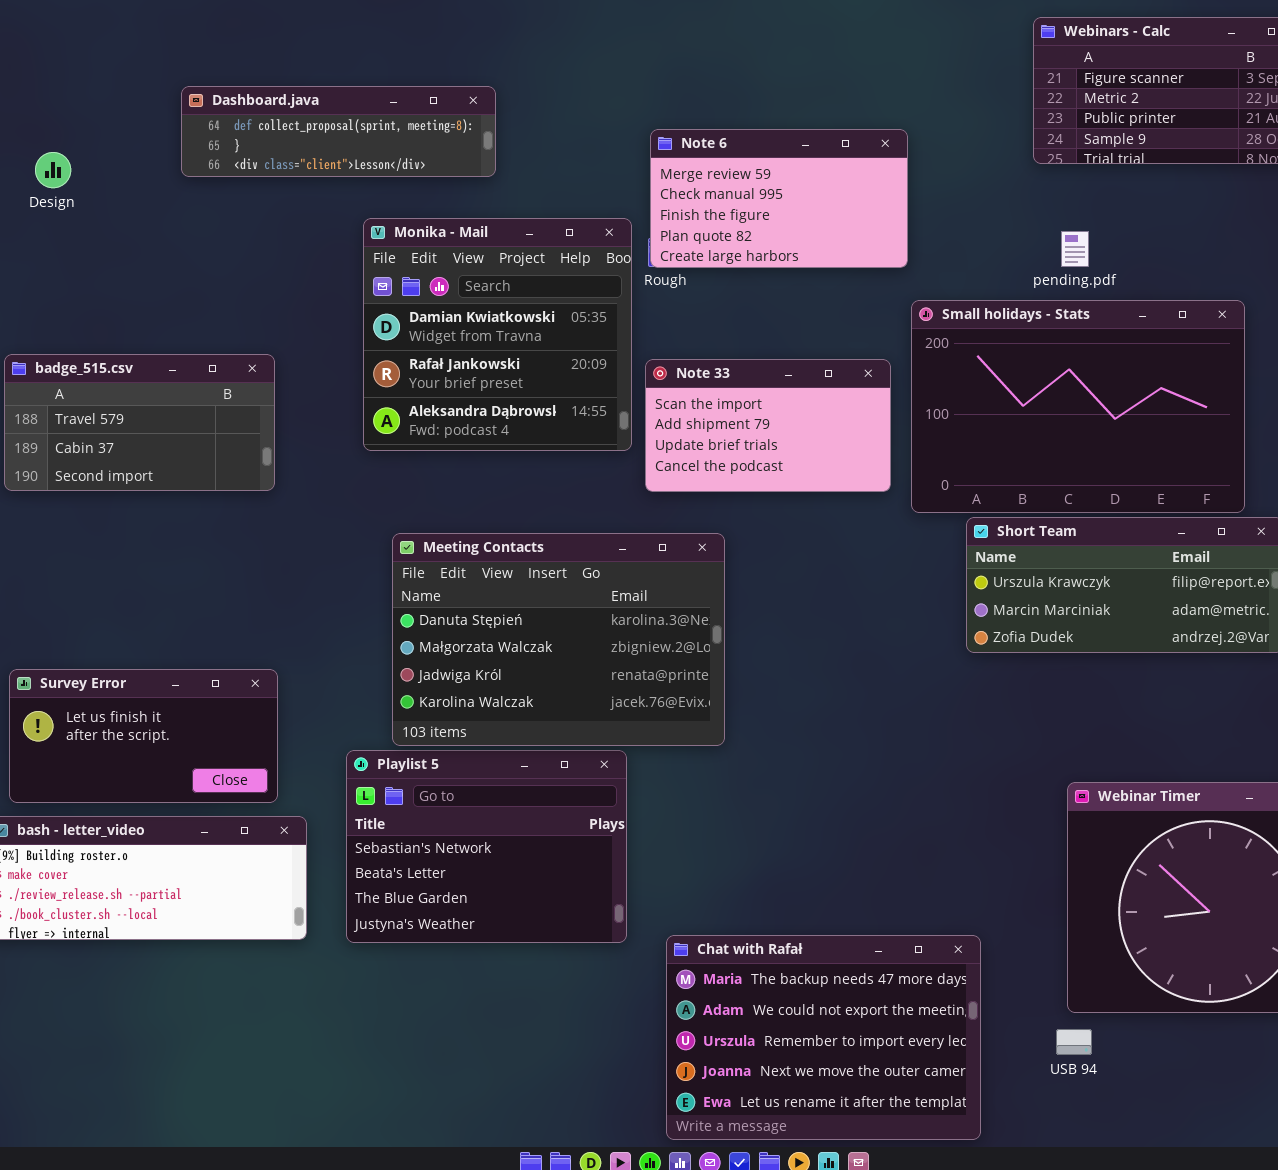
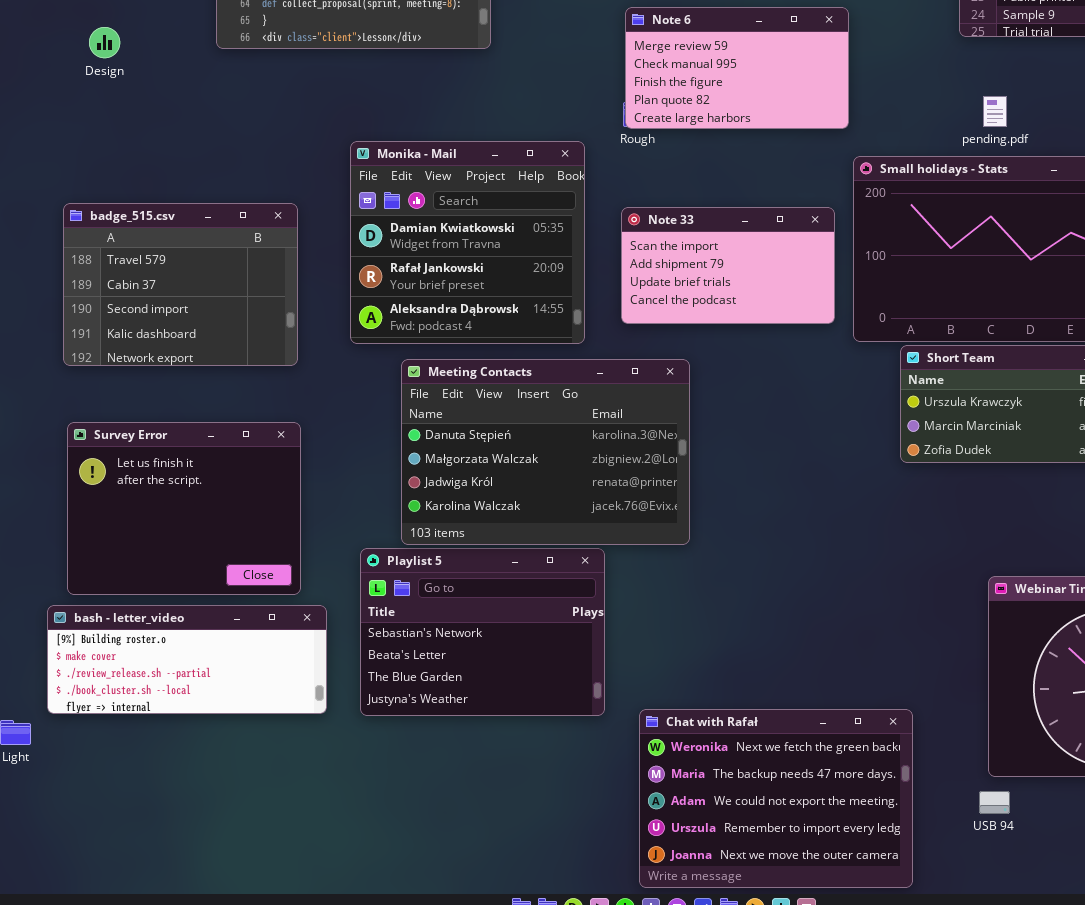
Monika - Mail: [363,218,632,451] -> [350,141,585,344], moved
badge_515.csv: [4,354,275,491] -> [63,203,298,366], resized
Survey Error: [9,669,278,803] -> [67,422,301,595], resized
Chat with Rafał: [666,935,981,1140] -> [639,709,913,888], scrolled up 1 row

